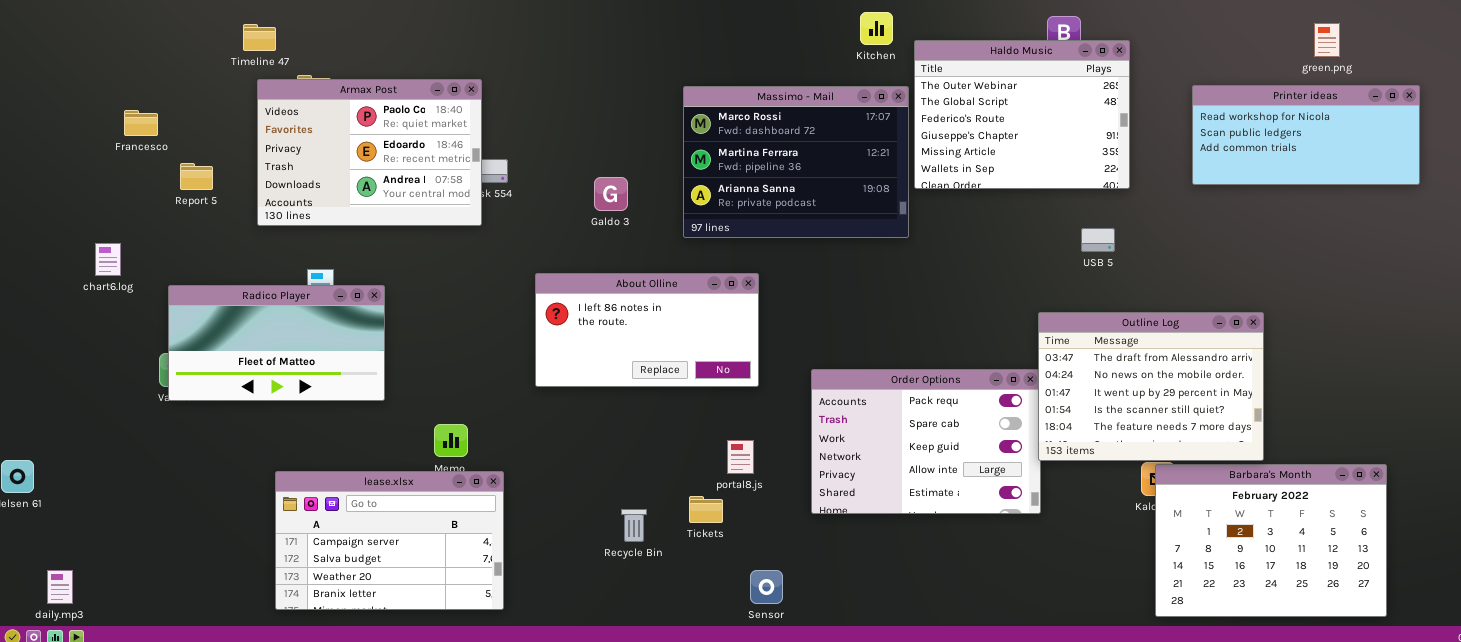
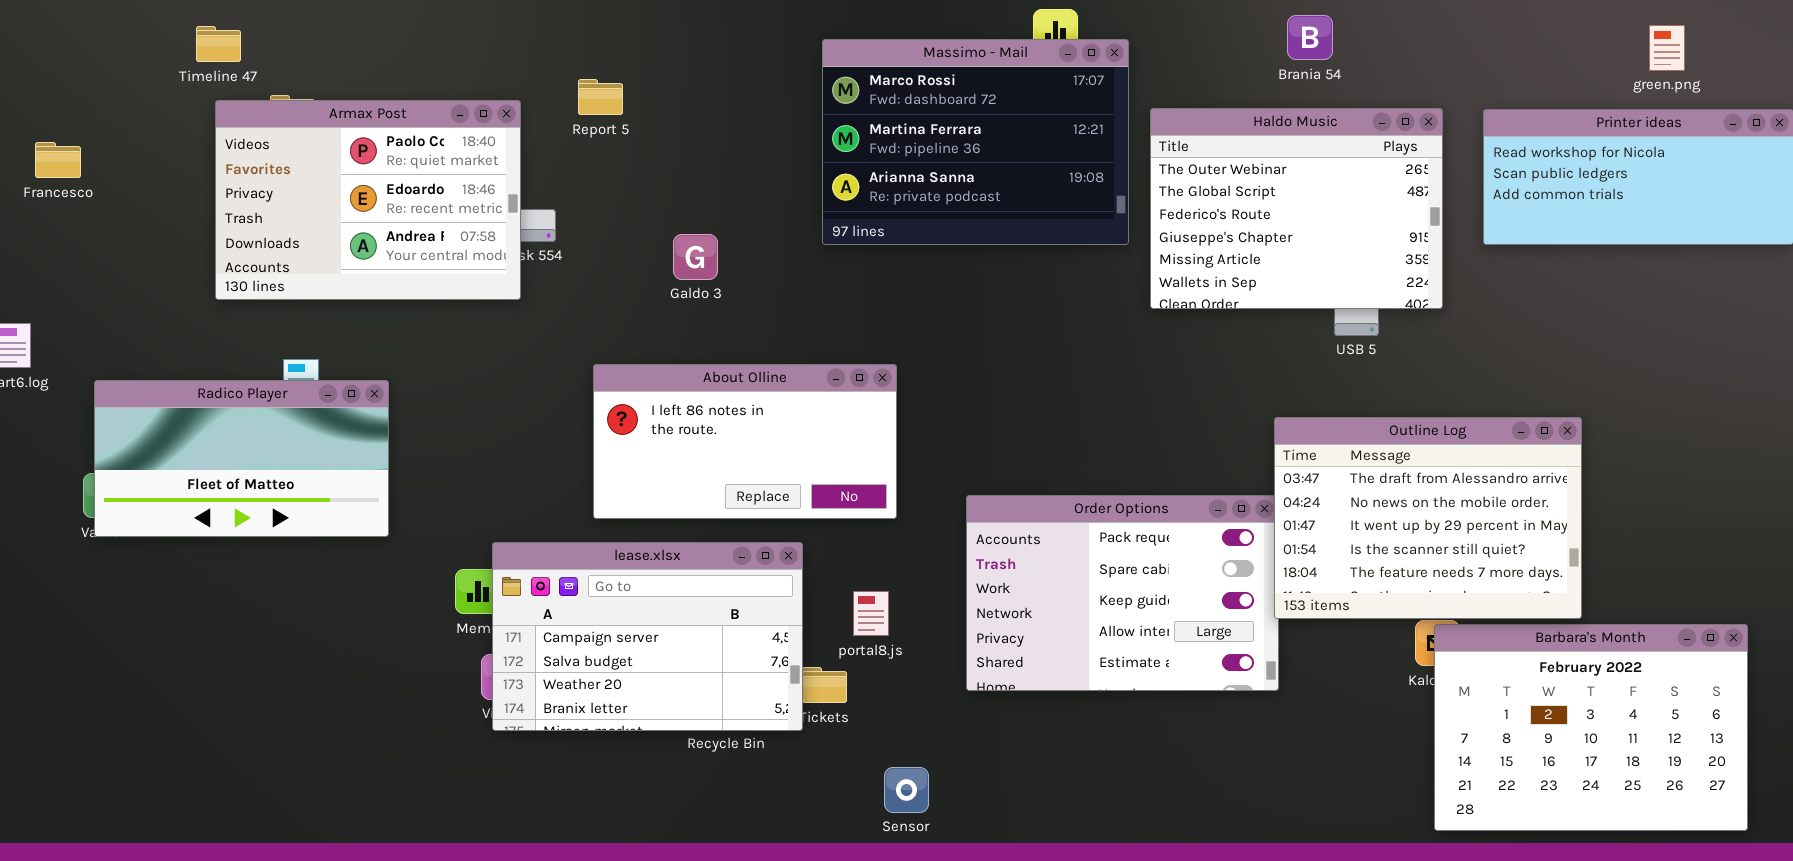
Haldo Music: [914,40,1130,189] -> [1150,108,1443,309], moved
Massimo - Mail: [683,86,909,238] -> [822,39,1129,245], moved
Report 5: [180,163,213,190] -> [578,79,623,115], moved
lease.xlsx: [275,471,504,610] -> [492,542,803,731], moved

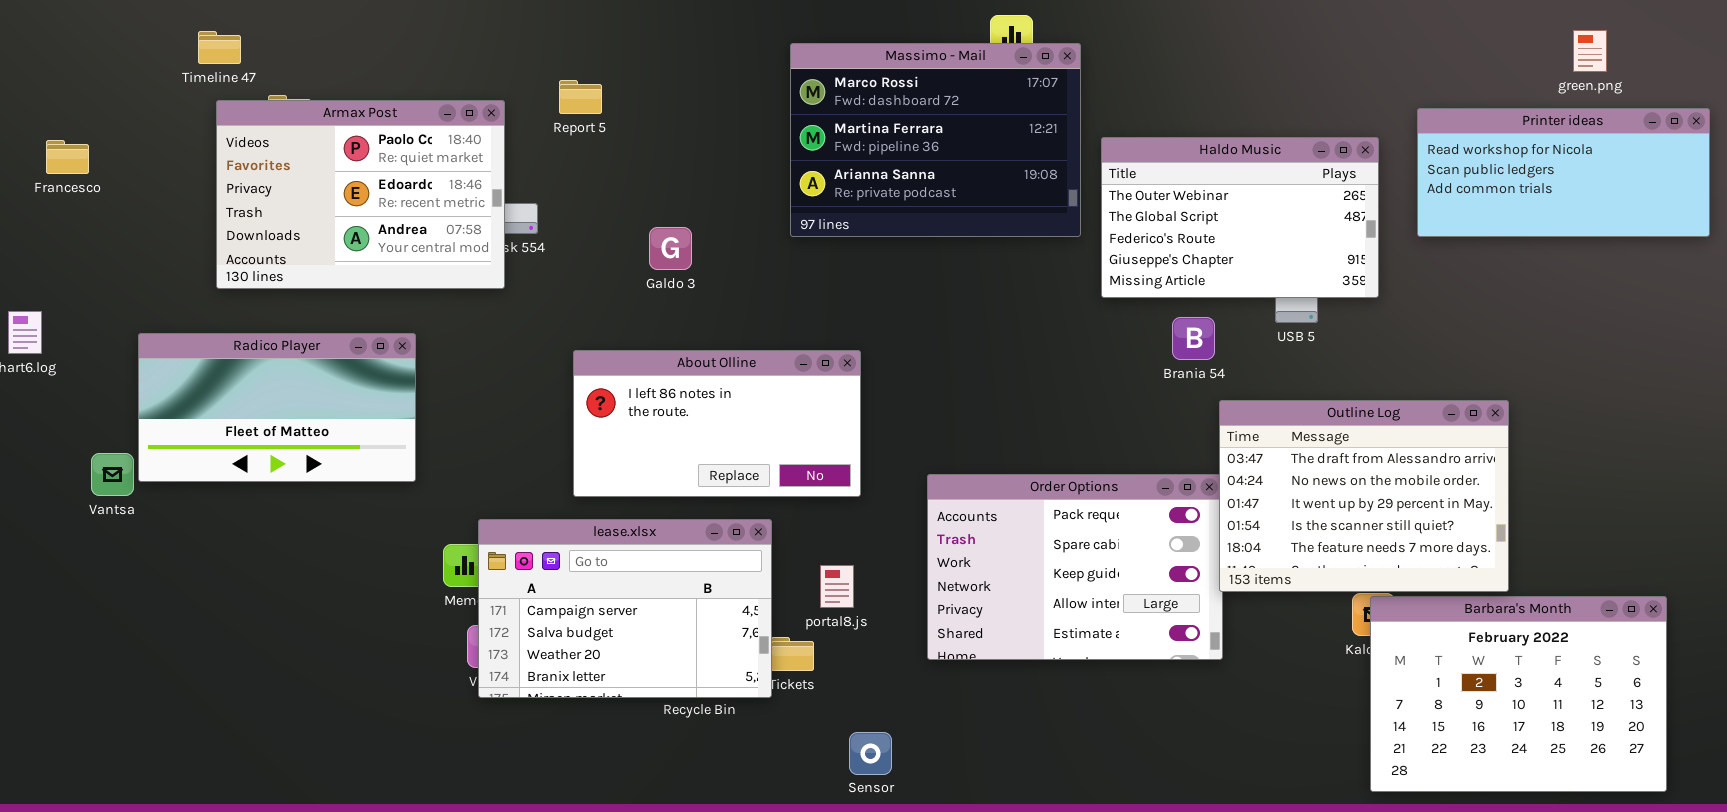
Brania 54: [1287,15,1333,60] -> [1172,317,1215,360], moved
Haldo Music: [1150,108,1443,309] -> [1101,137,1379,298], resized
Radico Player: [94,380,389,537] -> [138,333,416,482], moved

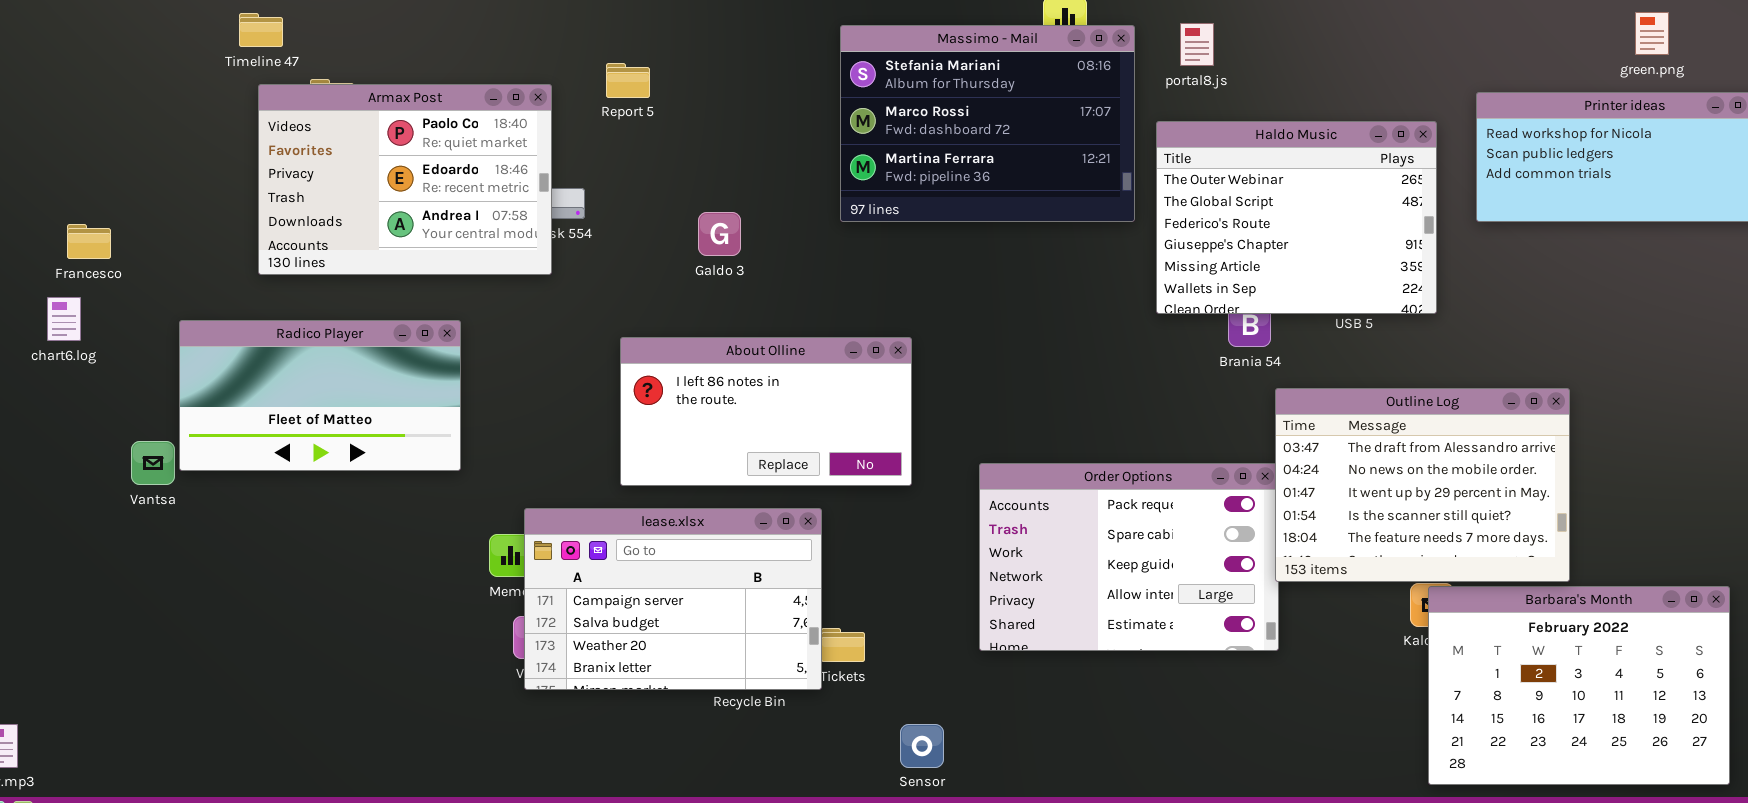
Massimo - Mail: [790,43,1081,237] -> [840,25,1135,222], scrolled up 1 row
Haldo Music: [1101,137,1379,298] -> [1156,121,1437,314], resized
Francesco: [46,140,89,174] -> [67,224,111,259], moved
portal8.js: [820,565,854,608] -> [1180,23,1214,66], moved

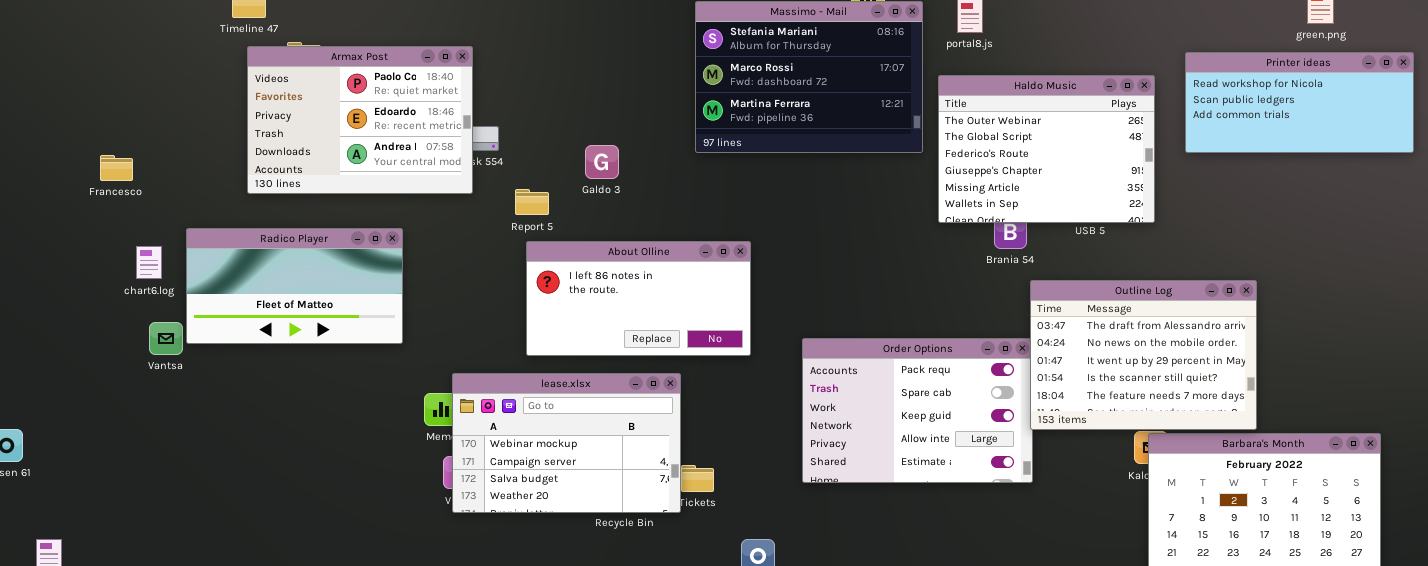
Report 5: [606,63,650,98] -> [515,189,549,215], moved
chart6.log: [47,297,81,341] -> [136,246,162,279], moved
lease.xlsx: [524,508,822,690] -> [452,373,681,513], scrolled up 1 row

